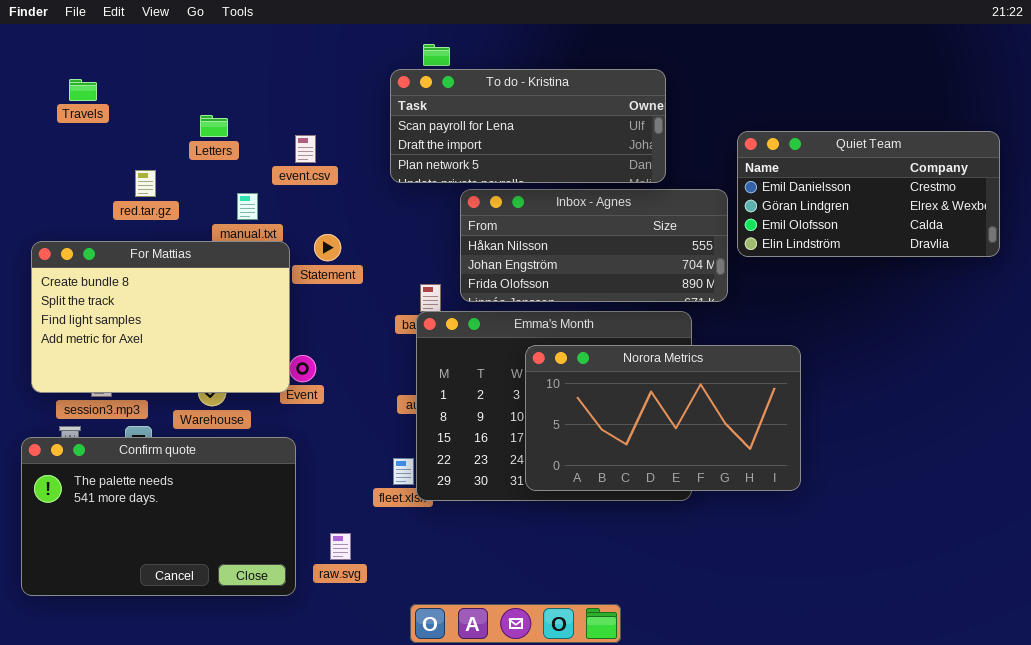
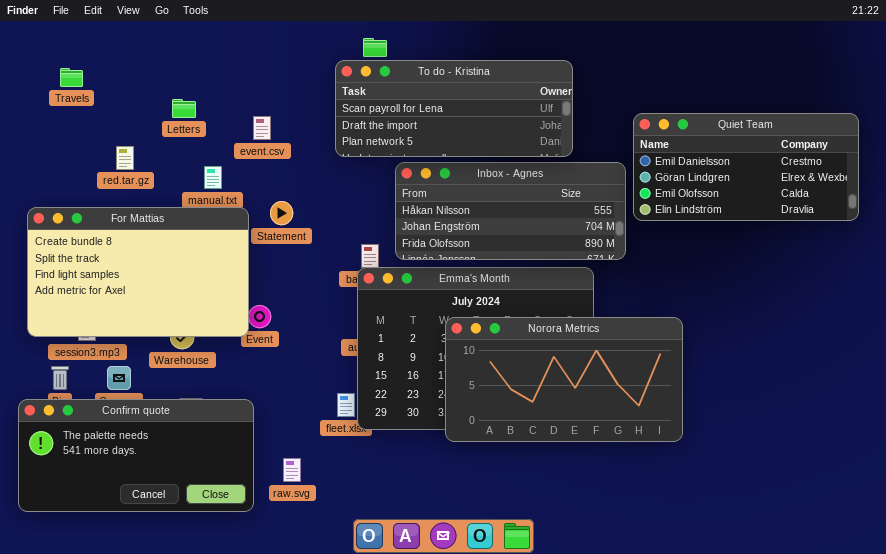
Norora Metrics: [525,345,801,491] -> [445,317,683,442], moved
Confirm quote: [21,437,296,596] -> [18,399,254,512], resized

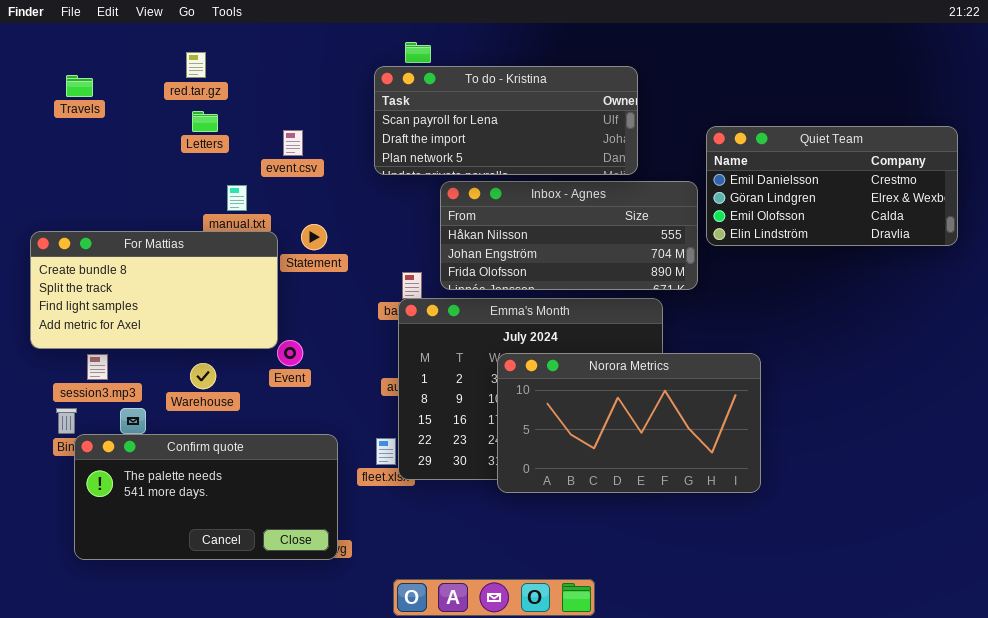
red.tar.gz: [116,146,134,170] -> [186,52,206,78], moved
For Mattias: [27,207,249,337] -> [30,231,278,349], resized
Confirm quote: [18,399,254,512] -> [74,434,338,560], moved

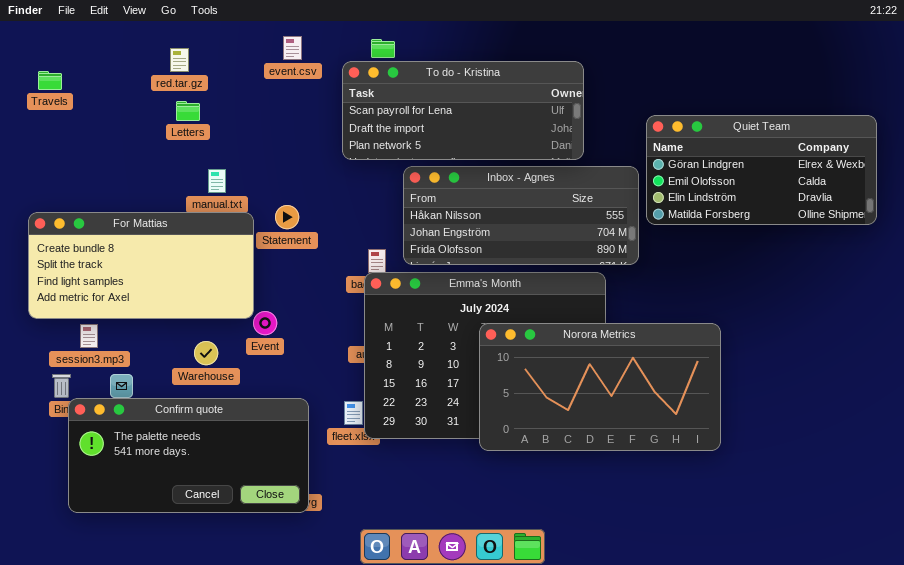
Travels: [66,75,93,97] -> [38,71,62,90], moved
Quiet Team: [706,126,958,246] -> [646,115,877,225], scrolled down 1 row
event.csv: [283,130,303,156] -> [283,36,302,60], moved
Norora Metrics: [497,353,761,493] -> [479,323,721,451], moved
Warehouse: [190,363,216,389] -> [194,341,218,365], moved

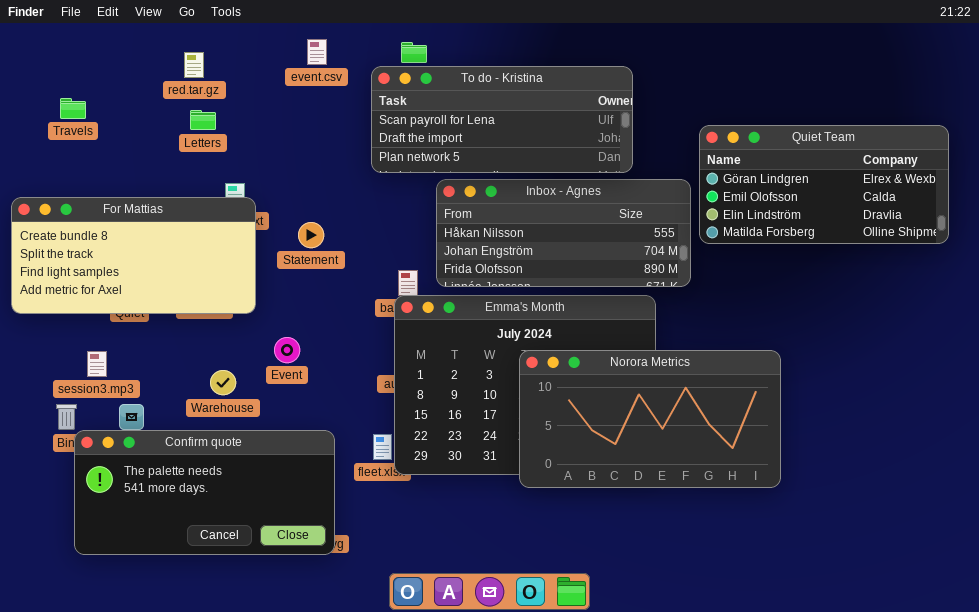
Travels: [38,71,62,90] -> [60,98,86,119], moved
For Mattias: [28,212,254,319] -> [11,197,256,314], moved

